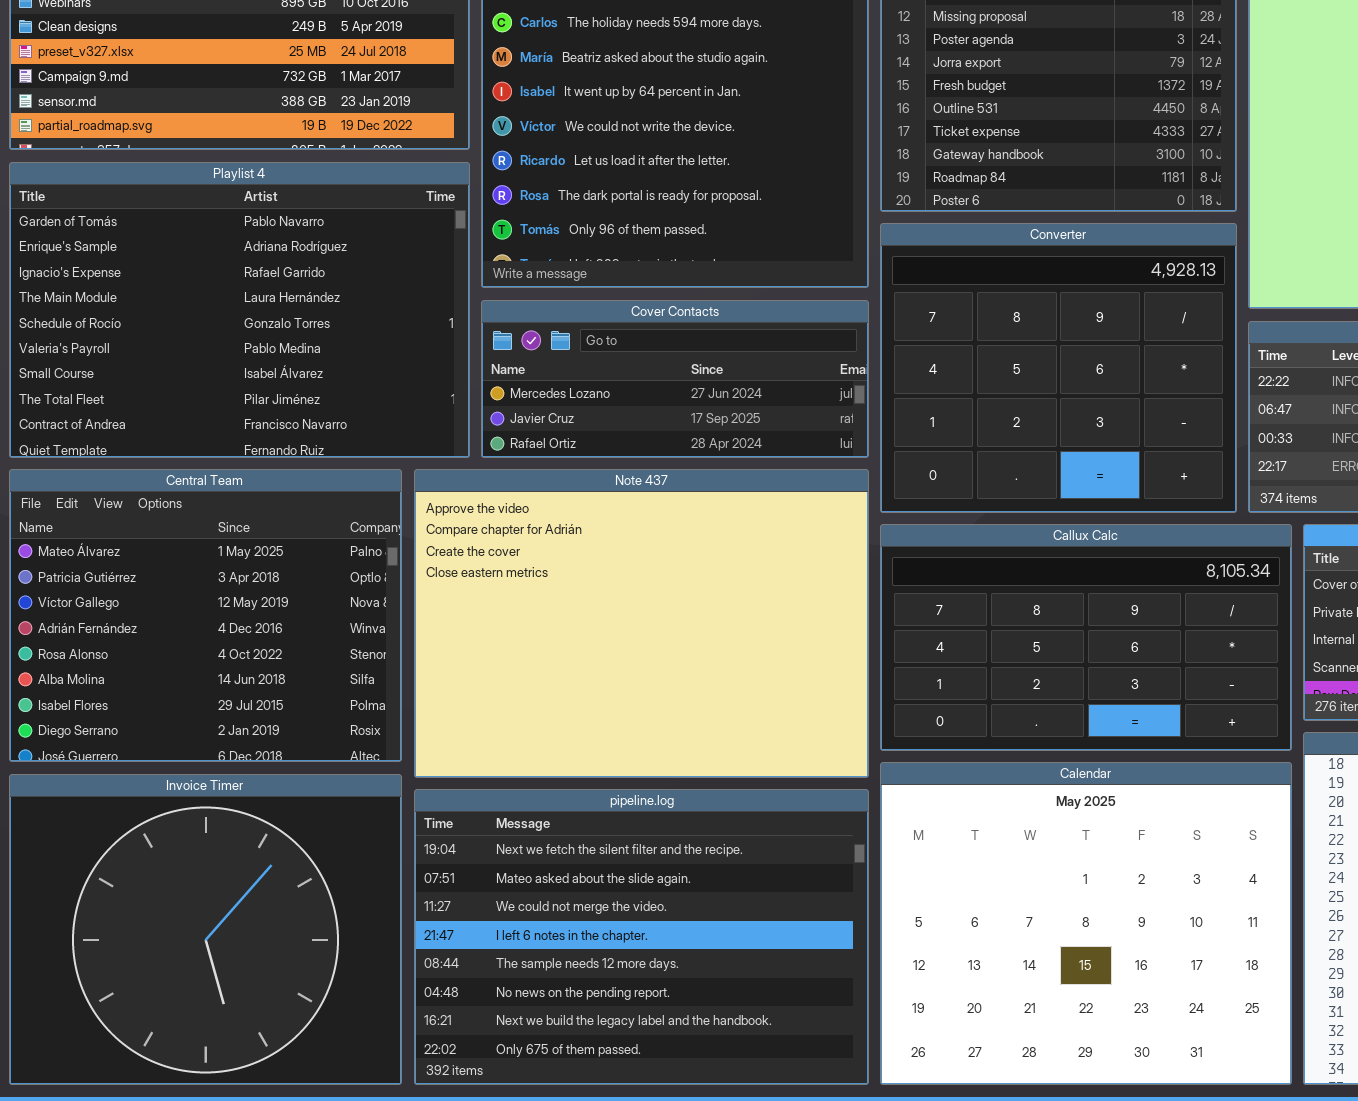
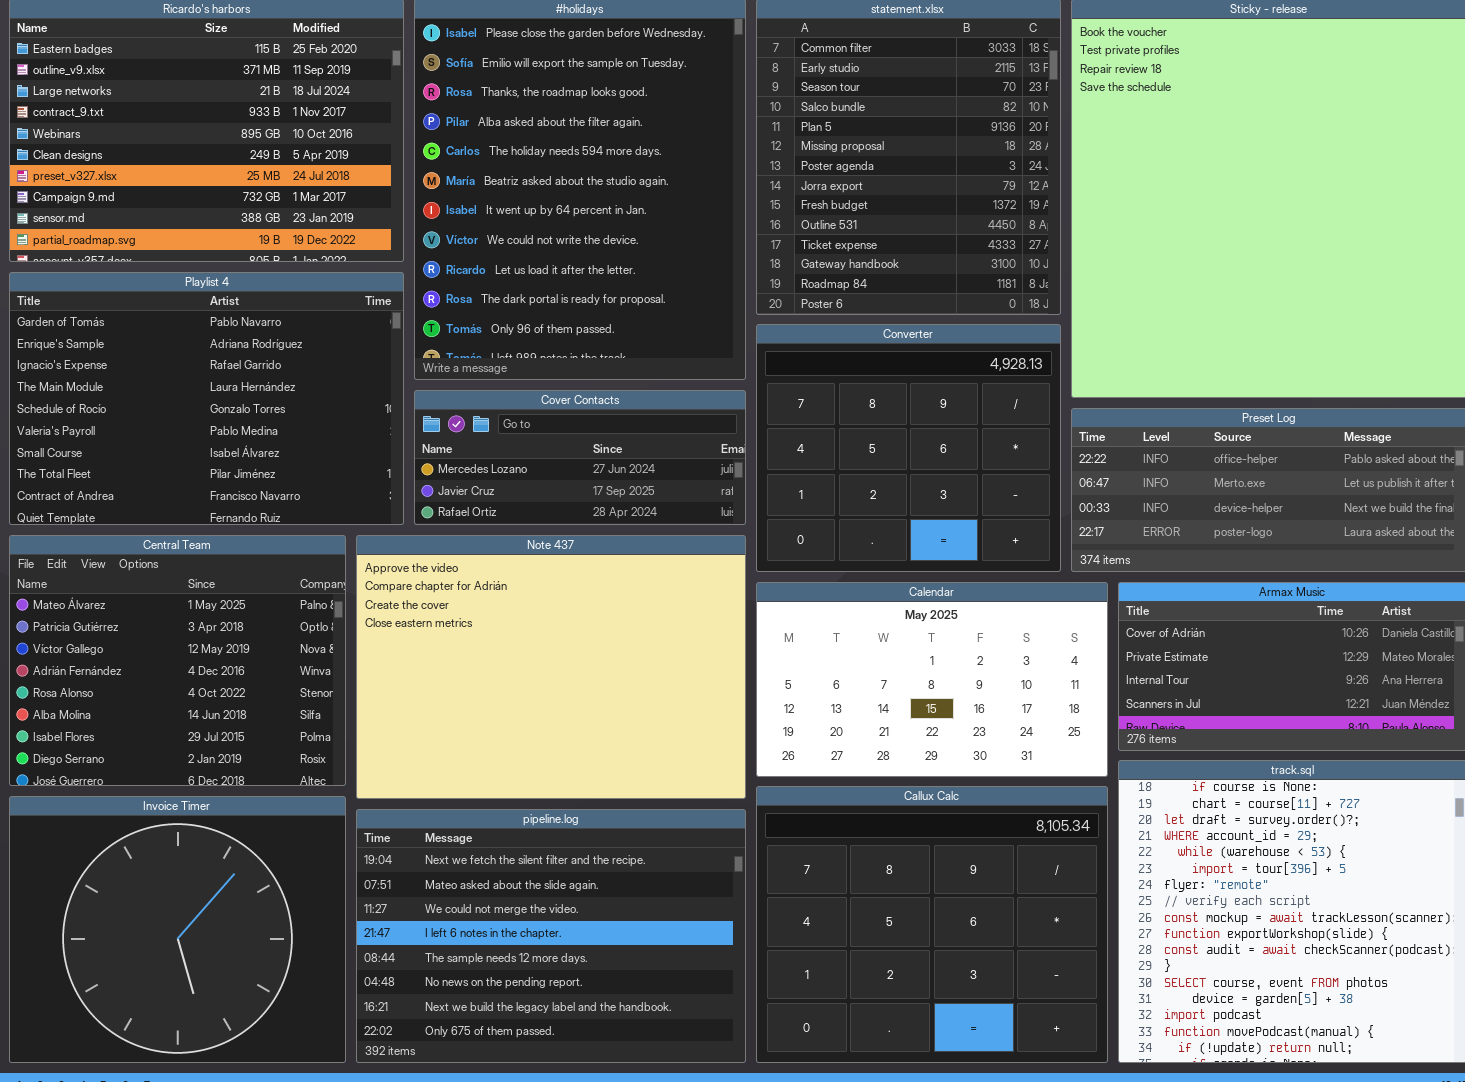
Callux Calc: [880,524,1292,751] -> [756,786,1108,1063], moved, resized
Calendar: [880,762,1292,1085] -> [756,582,1108,777], moved, resized

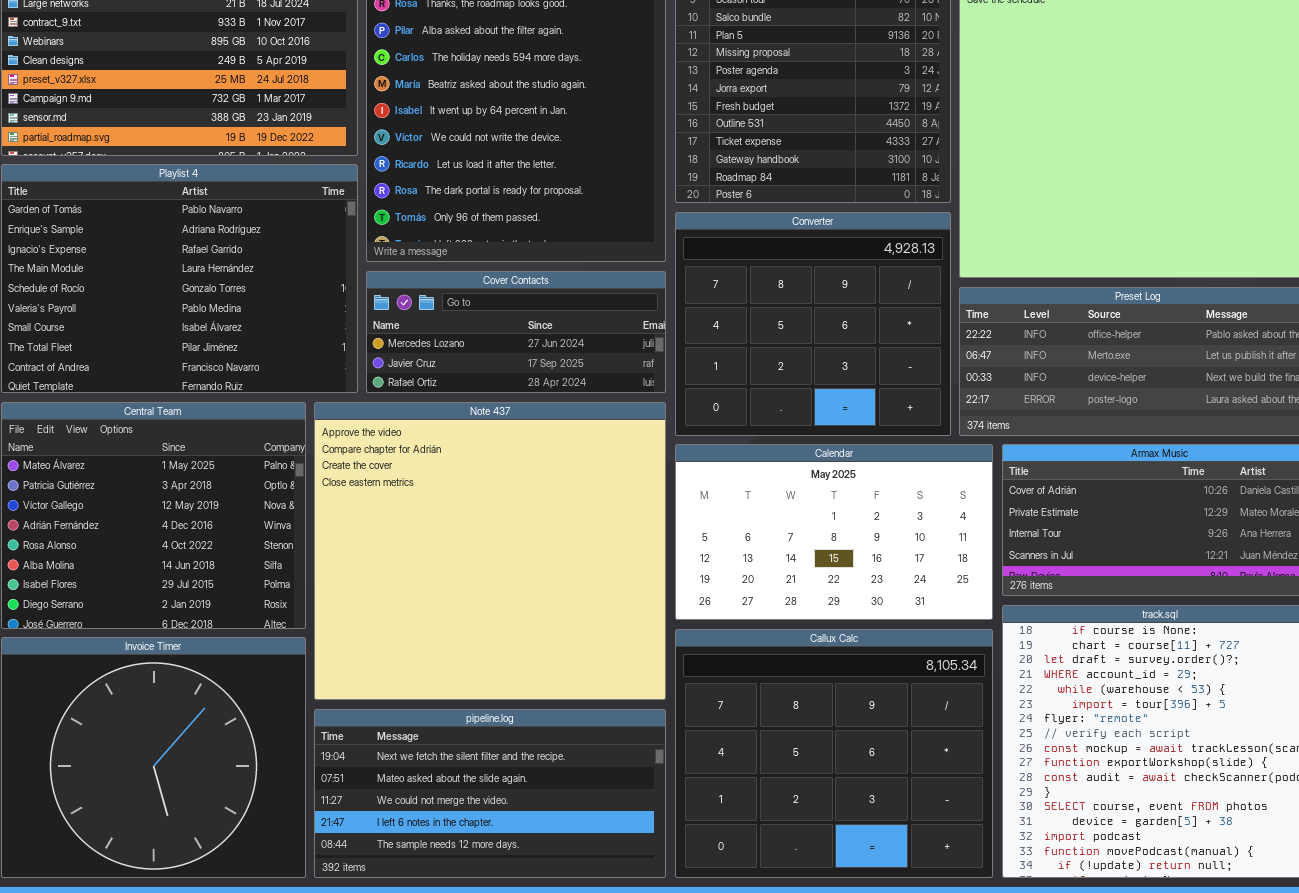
Note 437: [356,535,746,799] -> [314,402,666,700], resized
pipeline.log: [356,809,746,1063] -> [314,709,666,878], resized

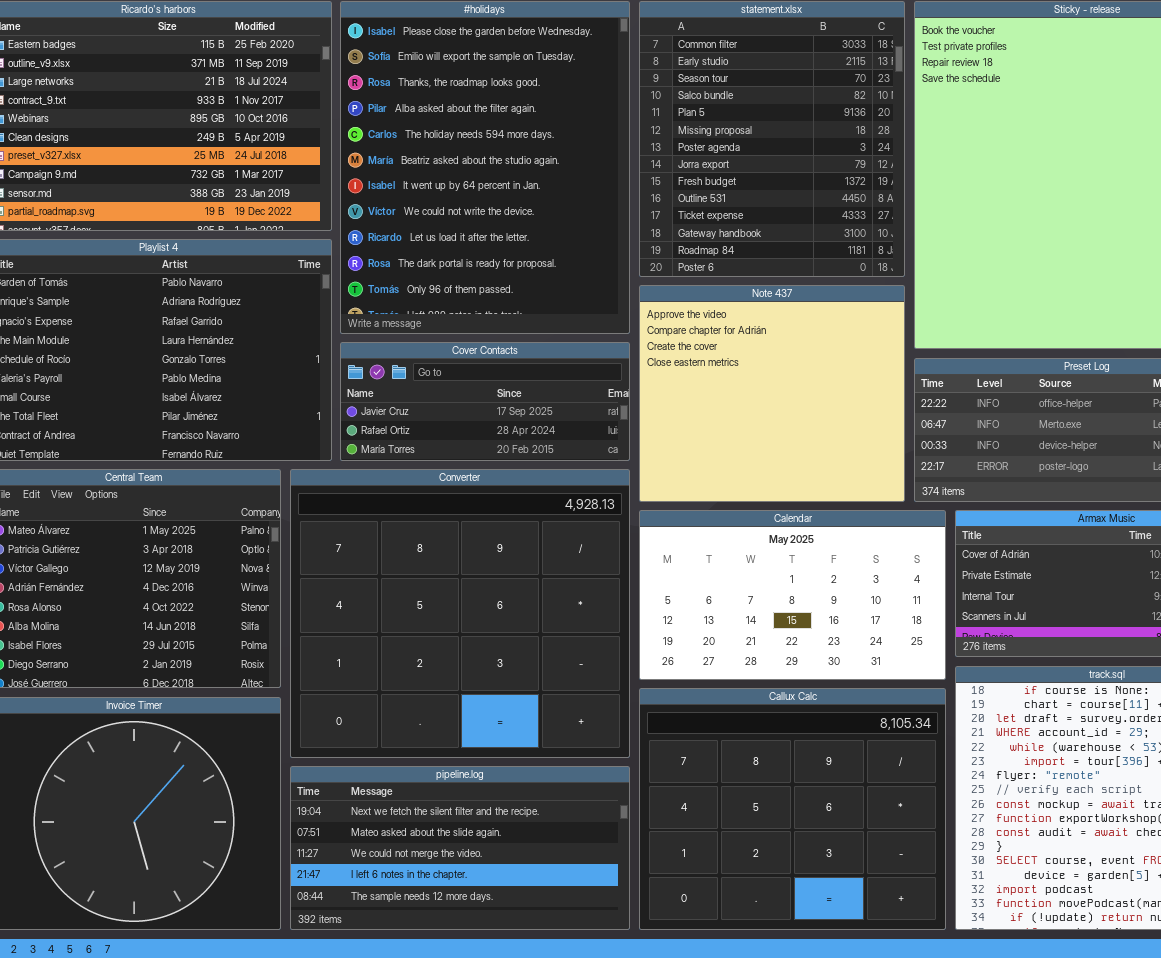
Converter: [675,212,951,436] -> [290,469,630,758], moved, resized
Cover Contacts: [366,271,666,393] -> [340,342,630,461], scrolled down 1 row
Note 437: [314,402,666,700] -> [639,285,905,502], moved, resized

